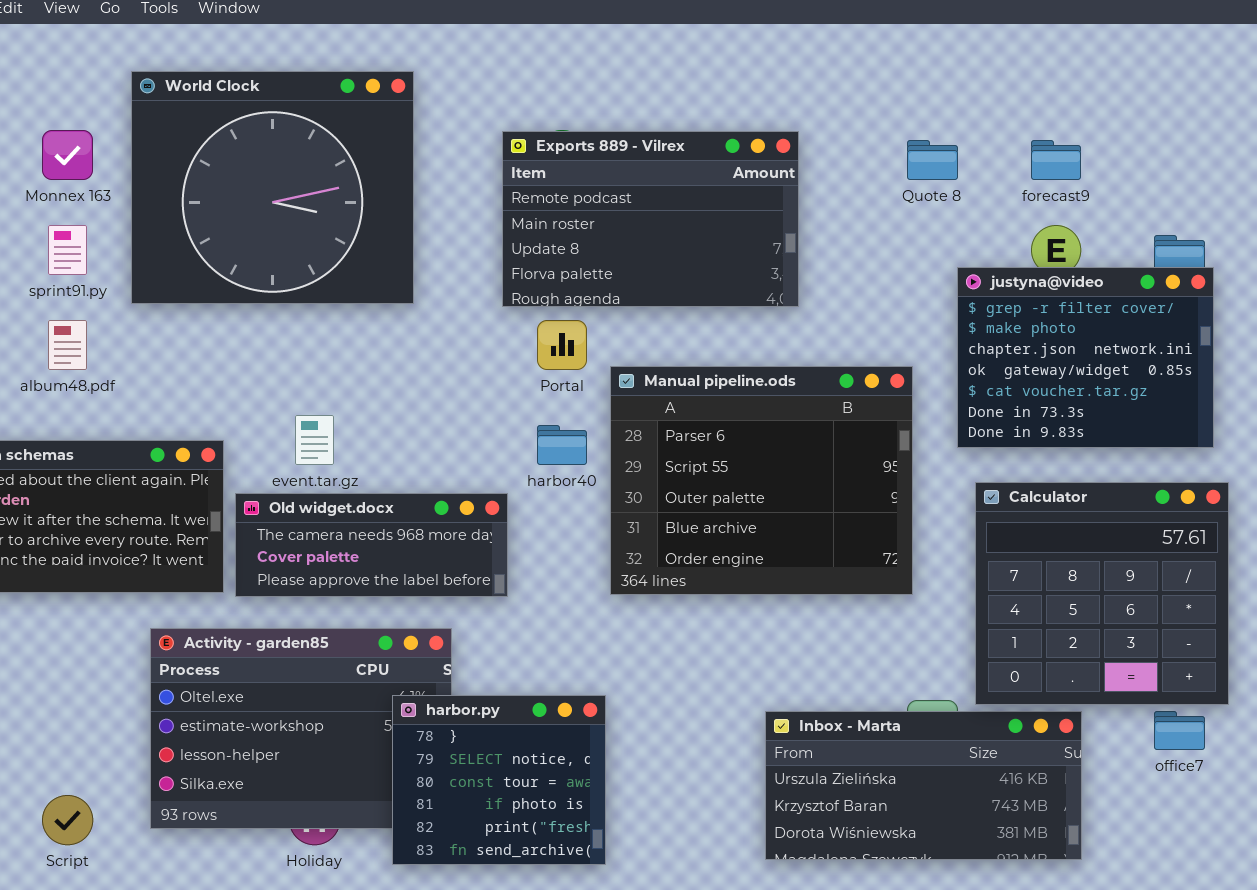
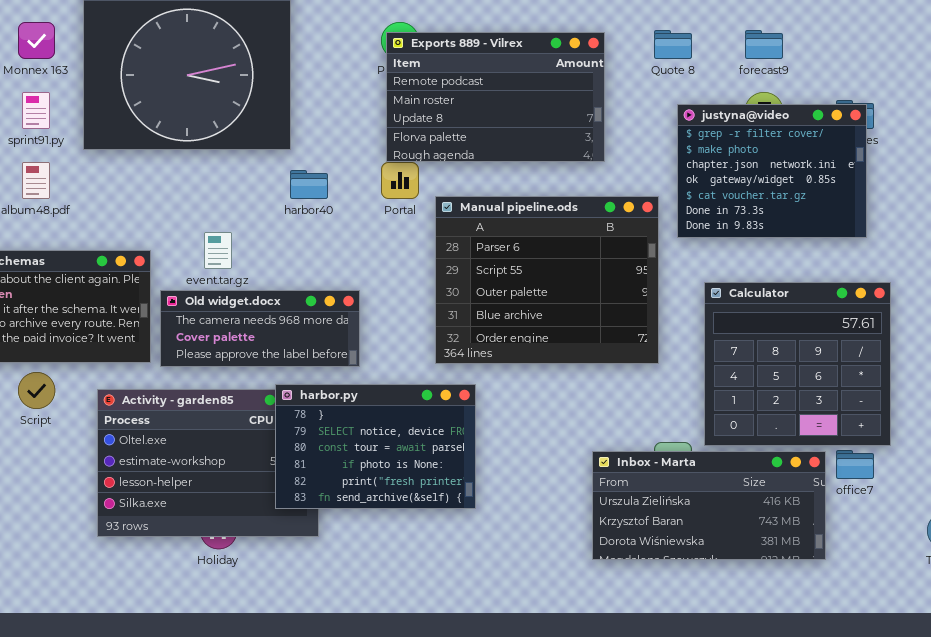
Exports 889 - Vilrex: [502,131,799,307] -> [386,32,605,162], moved
justyna@video: [957,267,1214,448] -> [677,104,867,238], moved
harbor40: [537,425,587,465] -> [290,170,328,199], moved
harbor.py: [392,695,606,865] -> [275,384,476,509], moved, resized
Inbox - Marta: [765,711,1082,860] -> [592,451,826,560], moved
Script: [42,795,93,845] -> [18,372,55,409], moved

